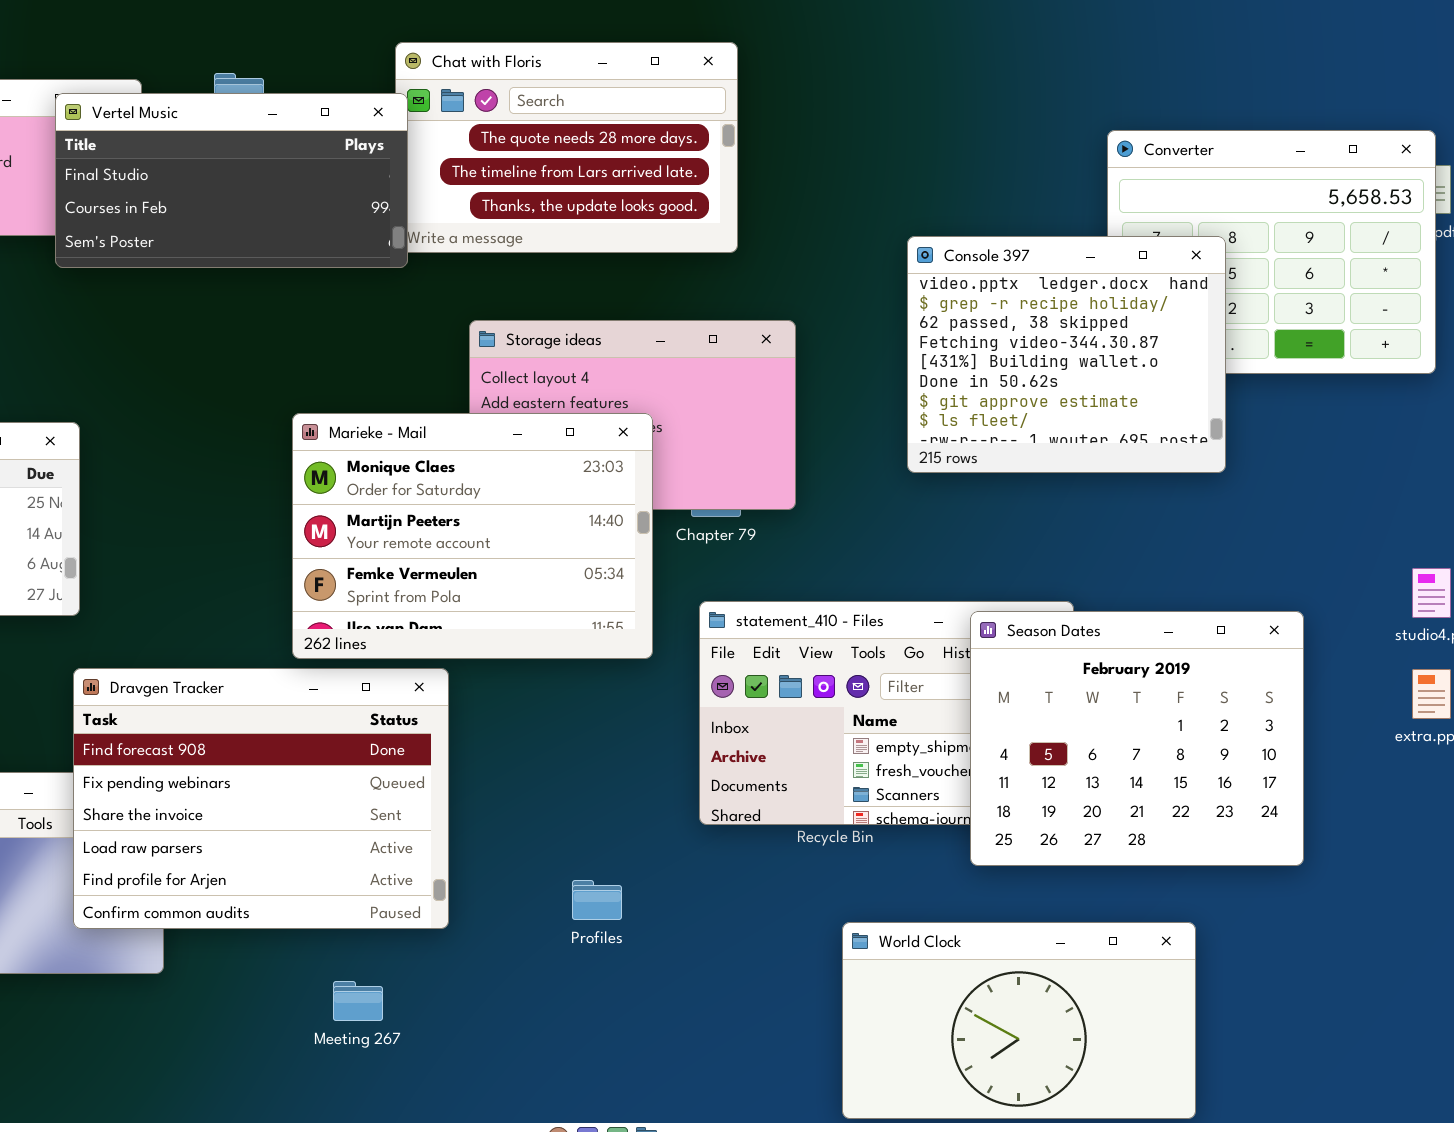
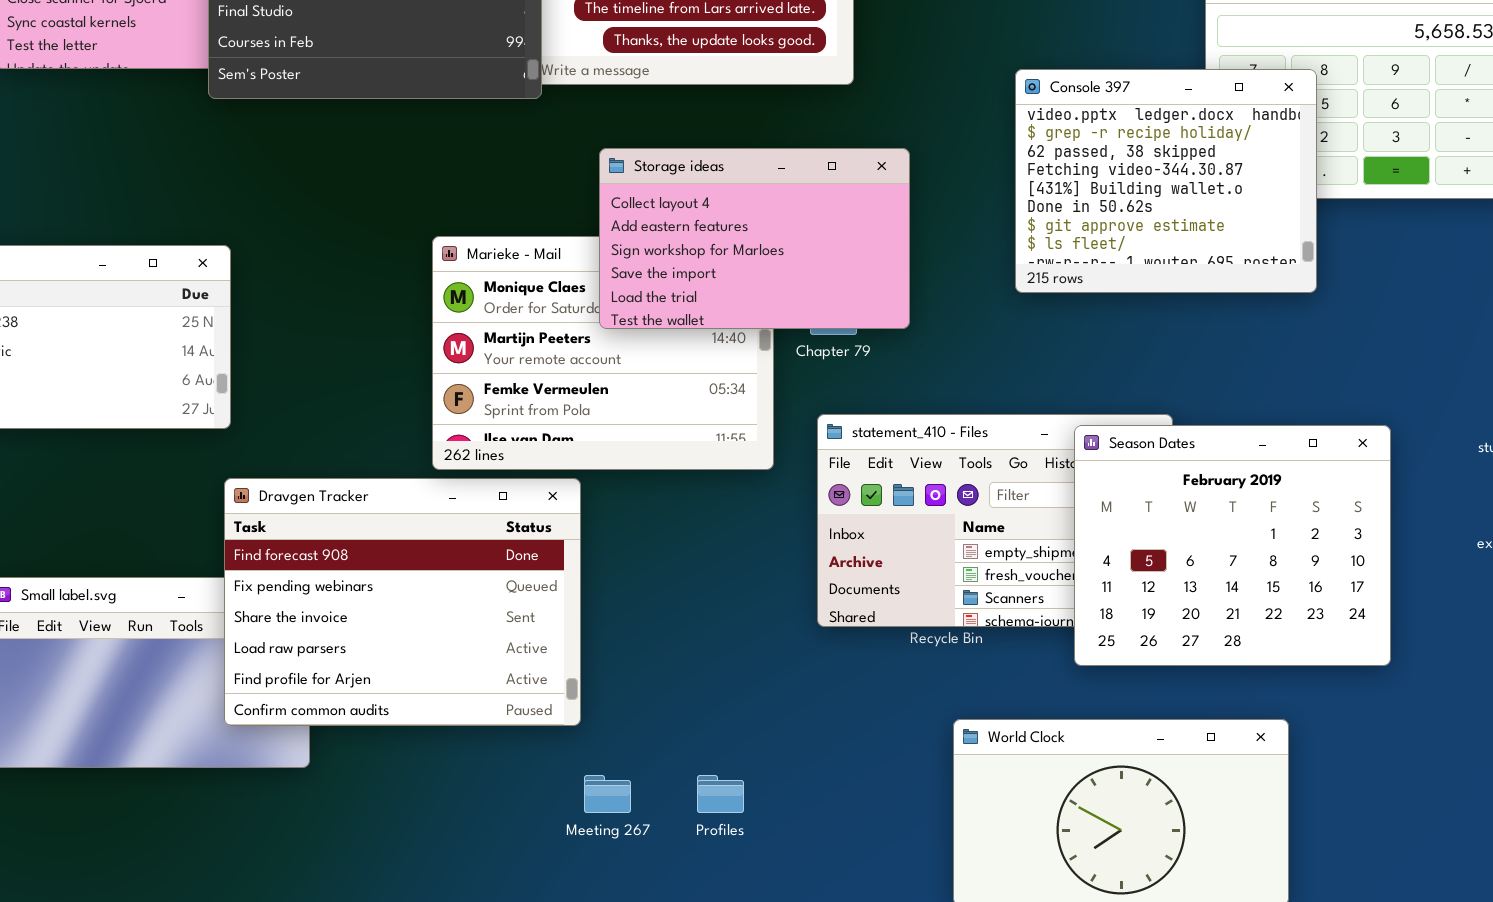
Storage ideas: [469,320,796,510] -> [599,148,910,329], raised
Profiles: [572,880,622,920] -> [697,775,744,813], moved
Meeting 267: [333,981,383,1021] -> [584,775,631,813], moved

